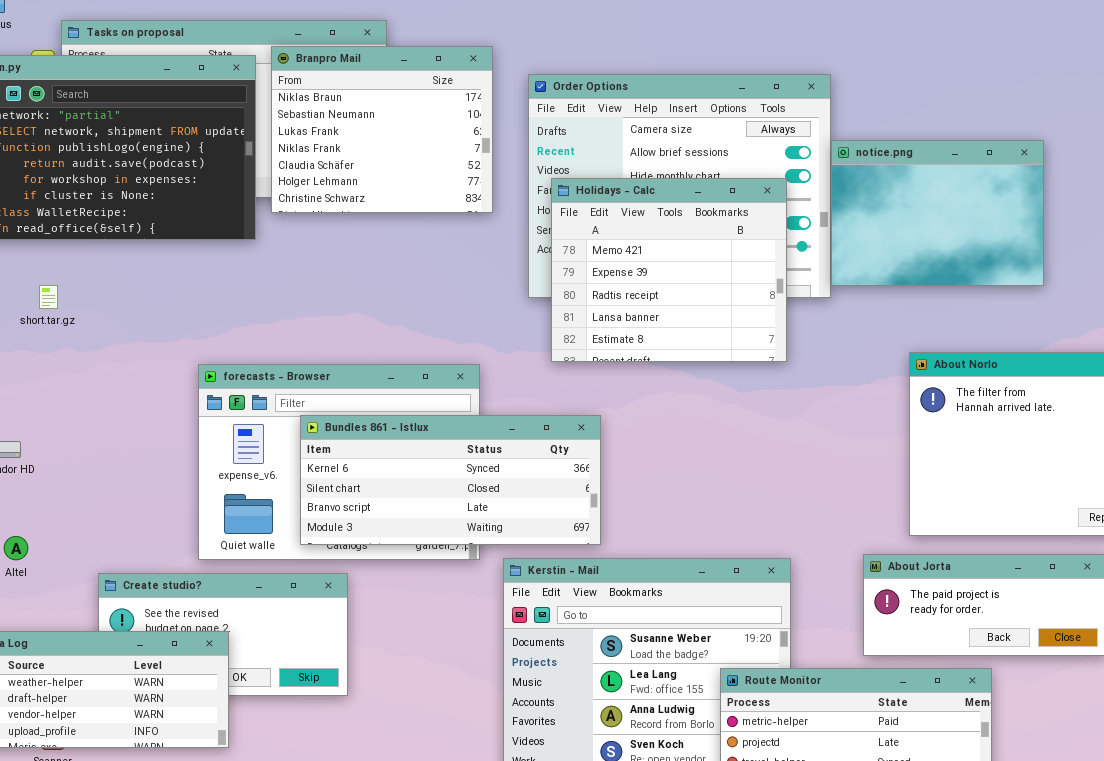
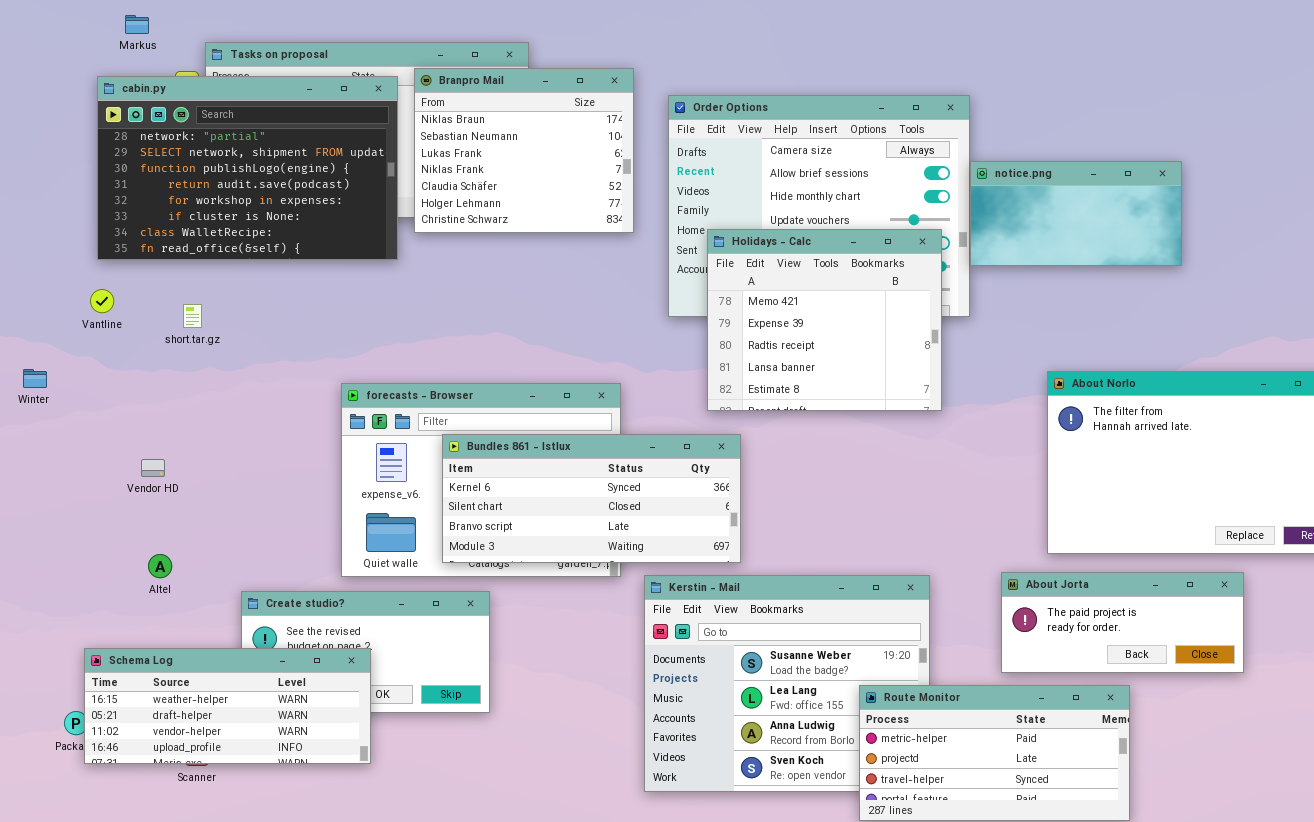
notice.png: [831,140,1044,286] -> [970,161,1182,266], resized
Holidays - Calc: [551,178,787,362] -> [707,229,942,411], moved

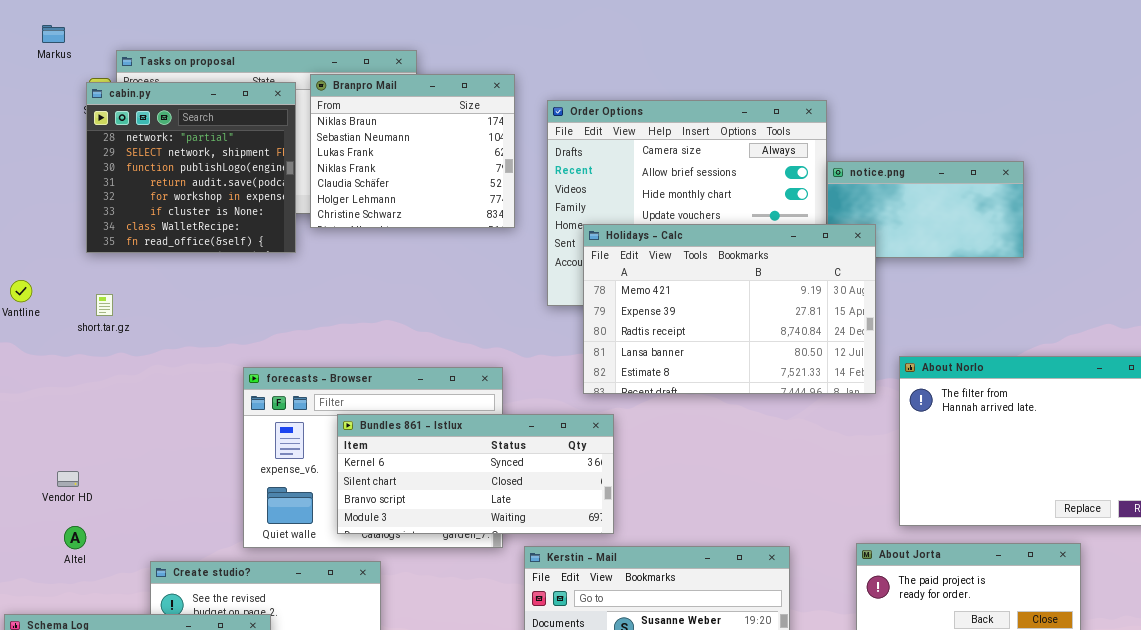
cabin.py: [97,76,398,260] -> [86,82,296,253], resized
Holidays - Calc: [707,229,942,411] -> [583,224,876,394], resized
Vendor HD: [141,459,165,477] -> [57,471,79,487], moved

